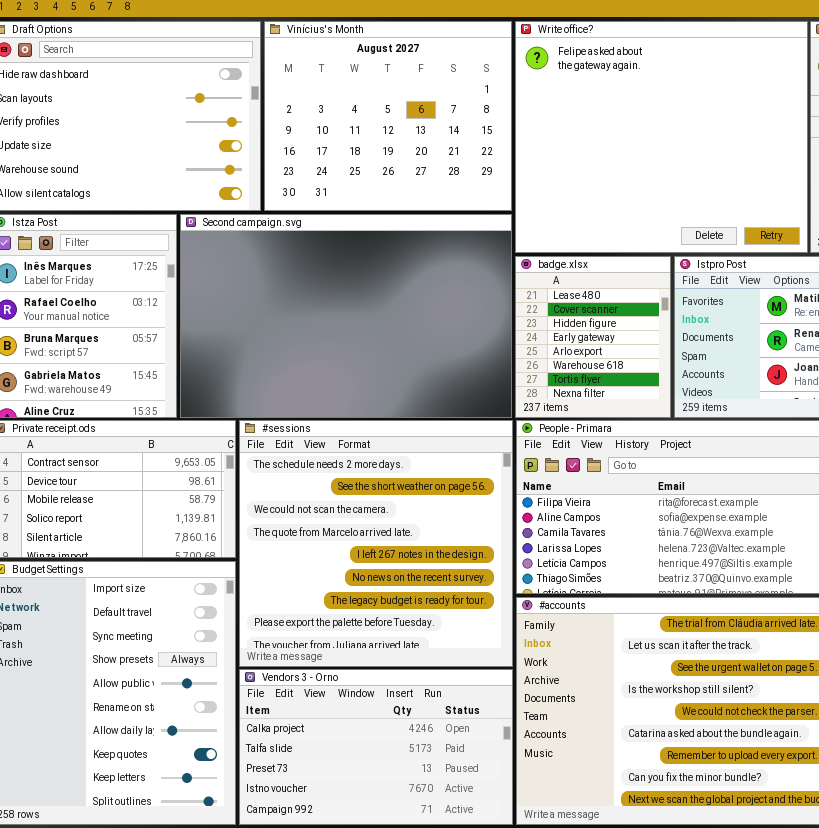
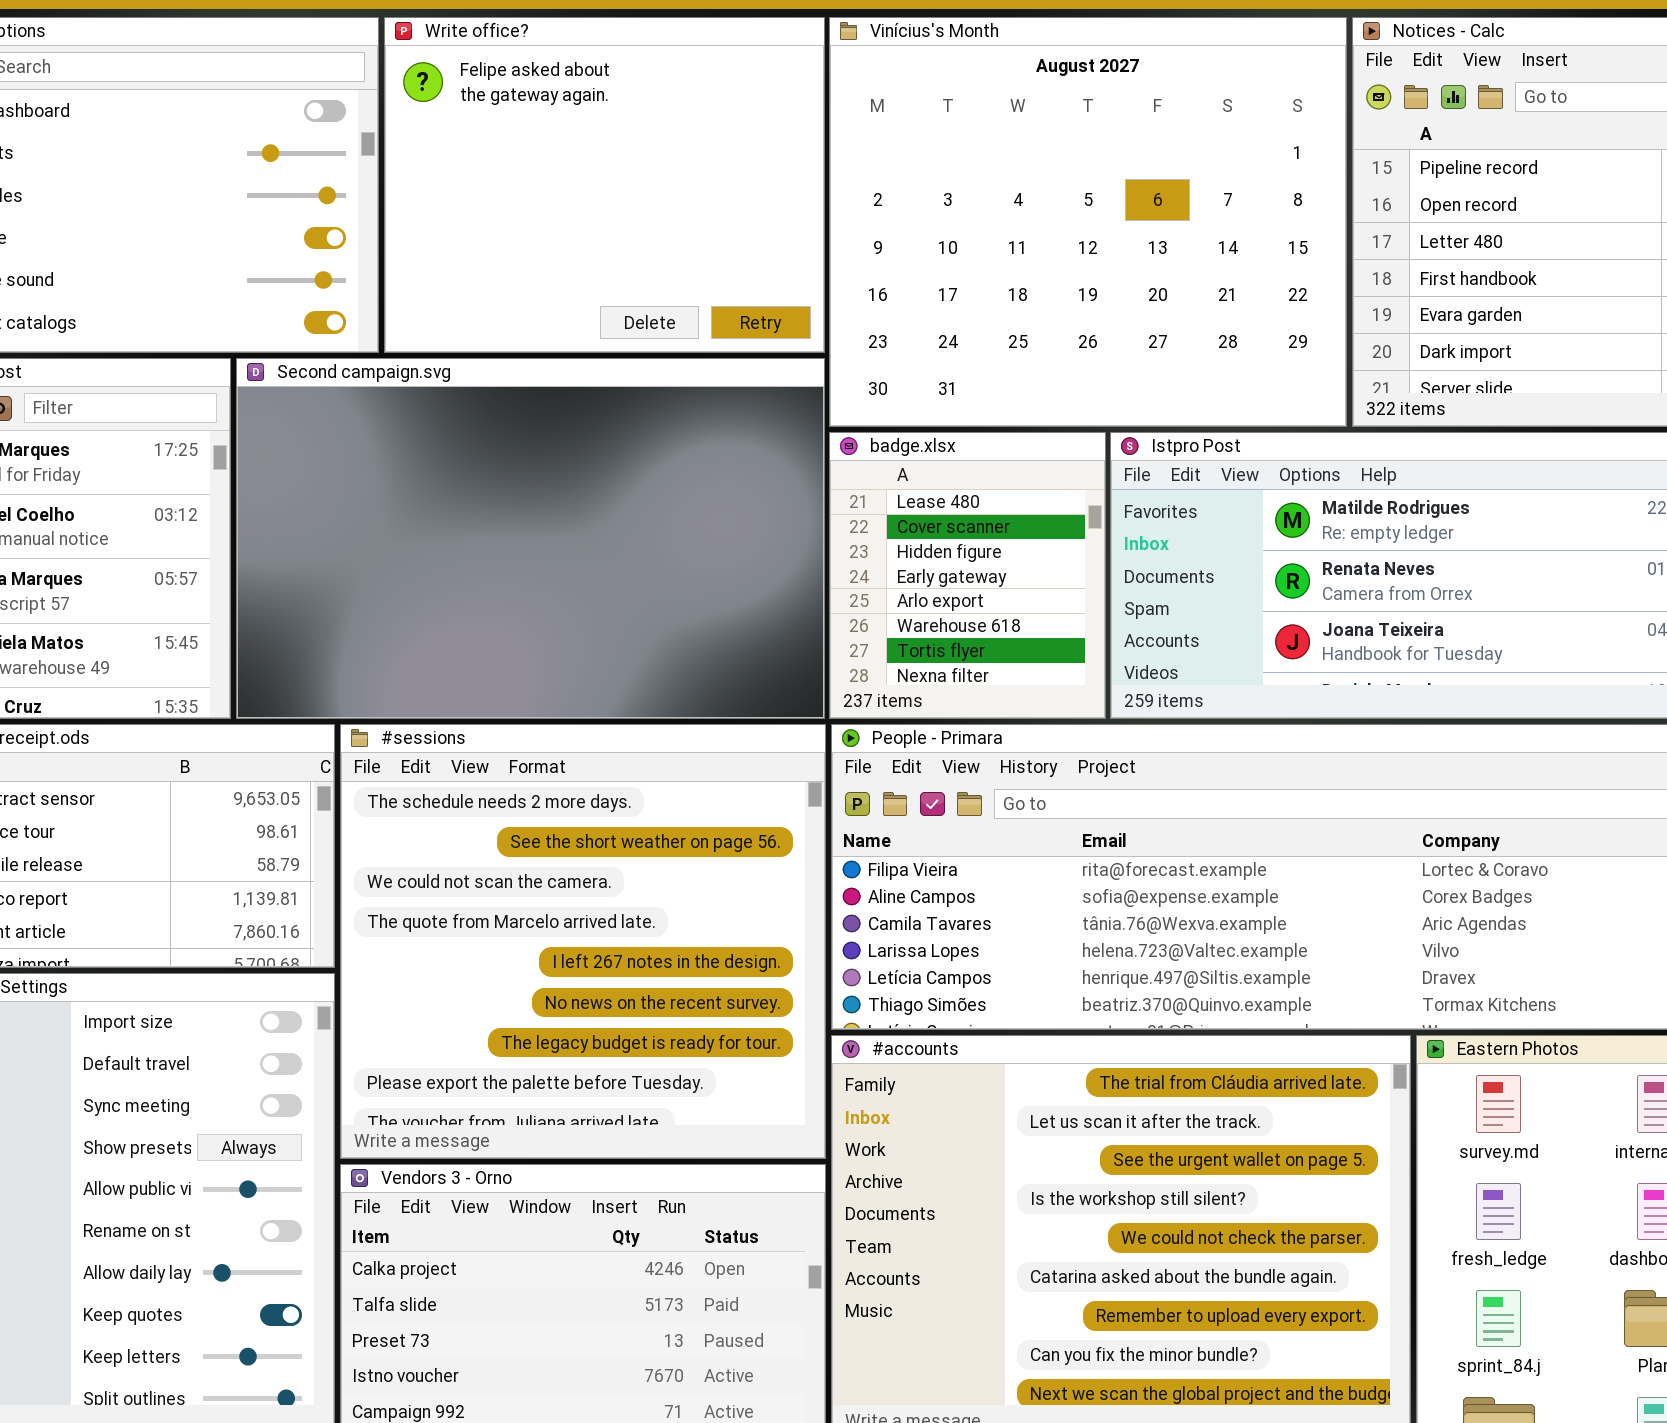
Vinícius's Month: [264,21,512,211] -> [829,17,1347,427], moved, resized
Write office?: [515,21,808,253] -> [384,17,825,353], moved, resized

